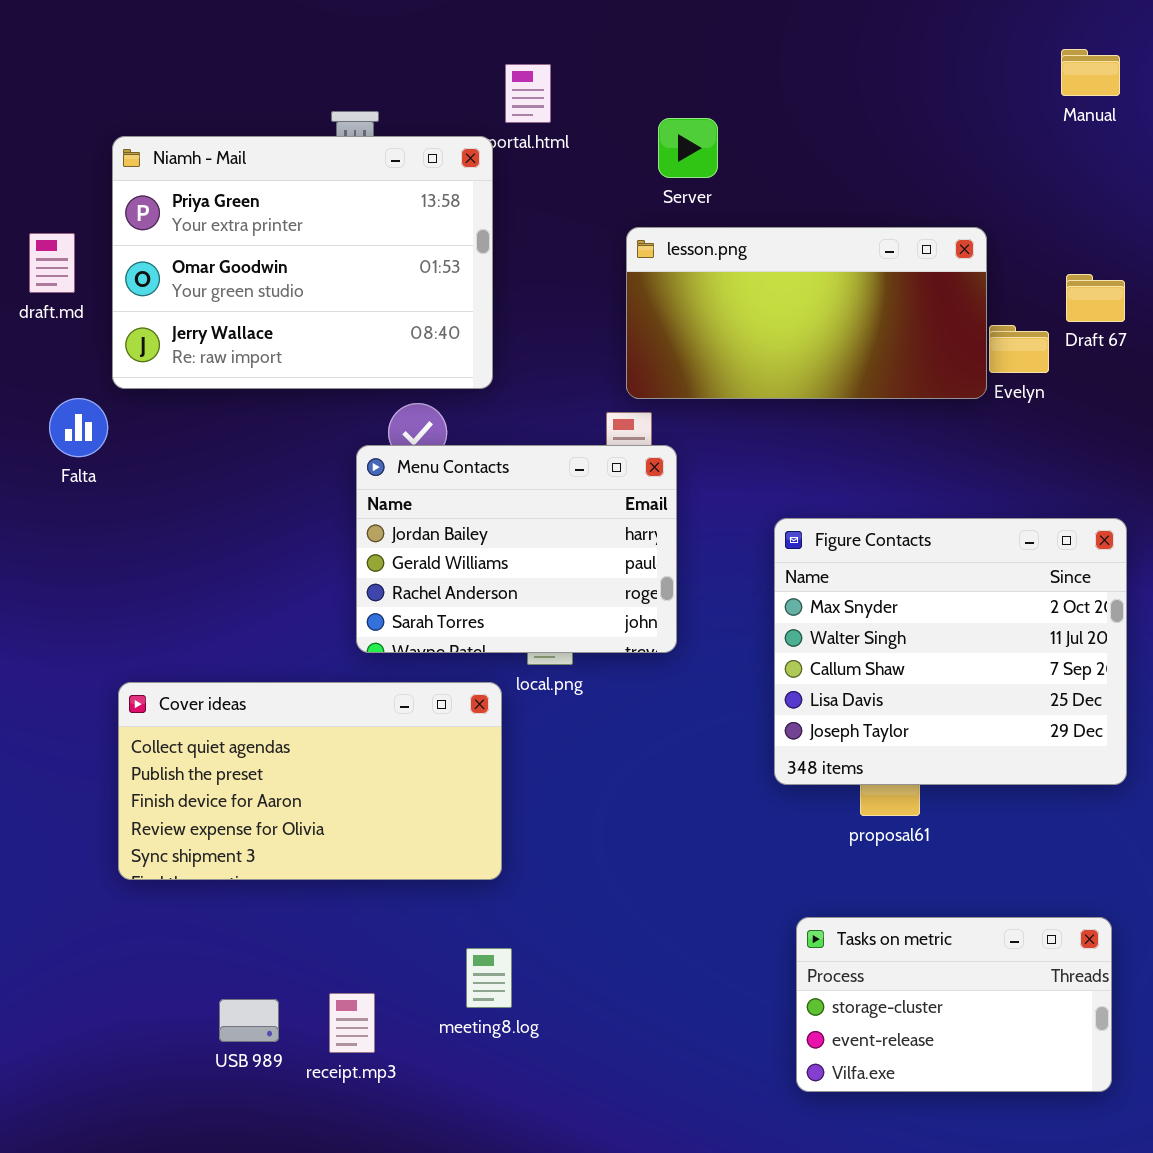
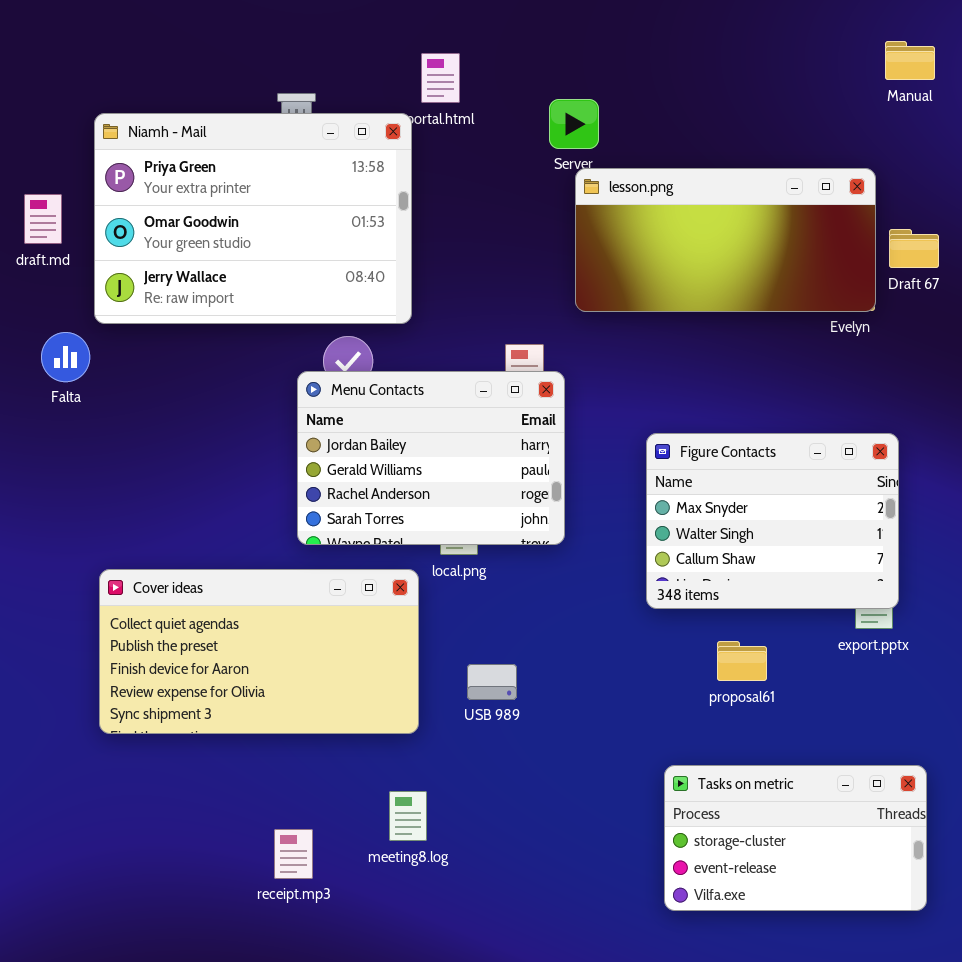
lesson.png: [626,227,987,399] -> [575,168,876,312], moved
Figure Contacts: [774,518,1127,785] -> [646,433,899,609], resized
USB 989: [219,999,279,1042] -> [467,664,517,700], moved

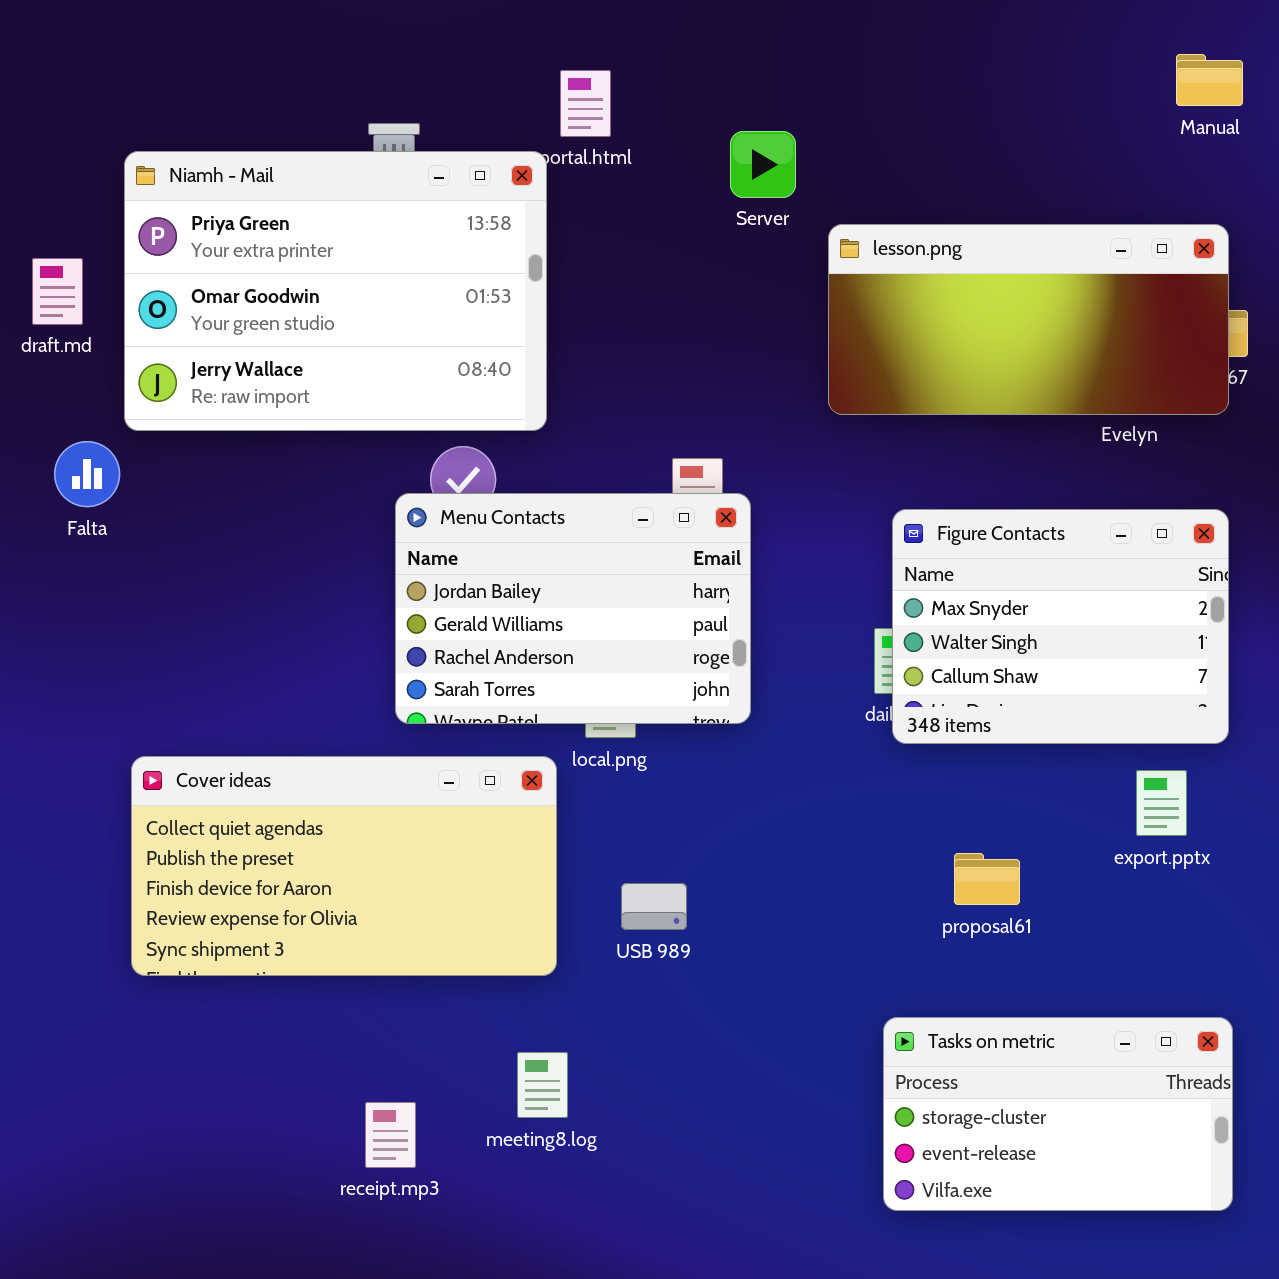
lesson.png: [575,168,876,312] -> [828,224,1229,415], moved
Figure Contacts: [646,433,899,609] -> [892,509,1229,744], moved

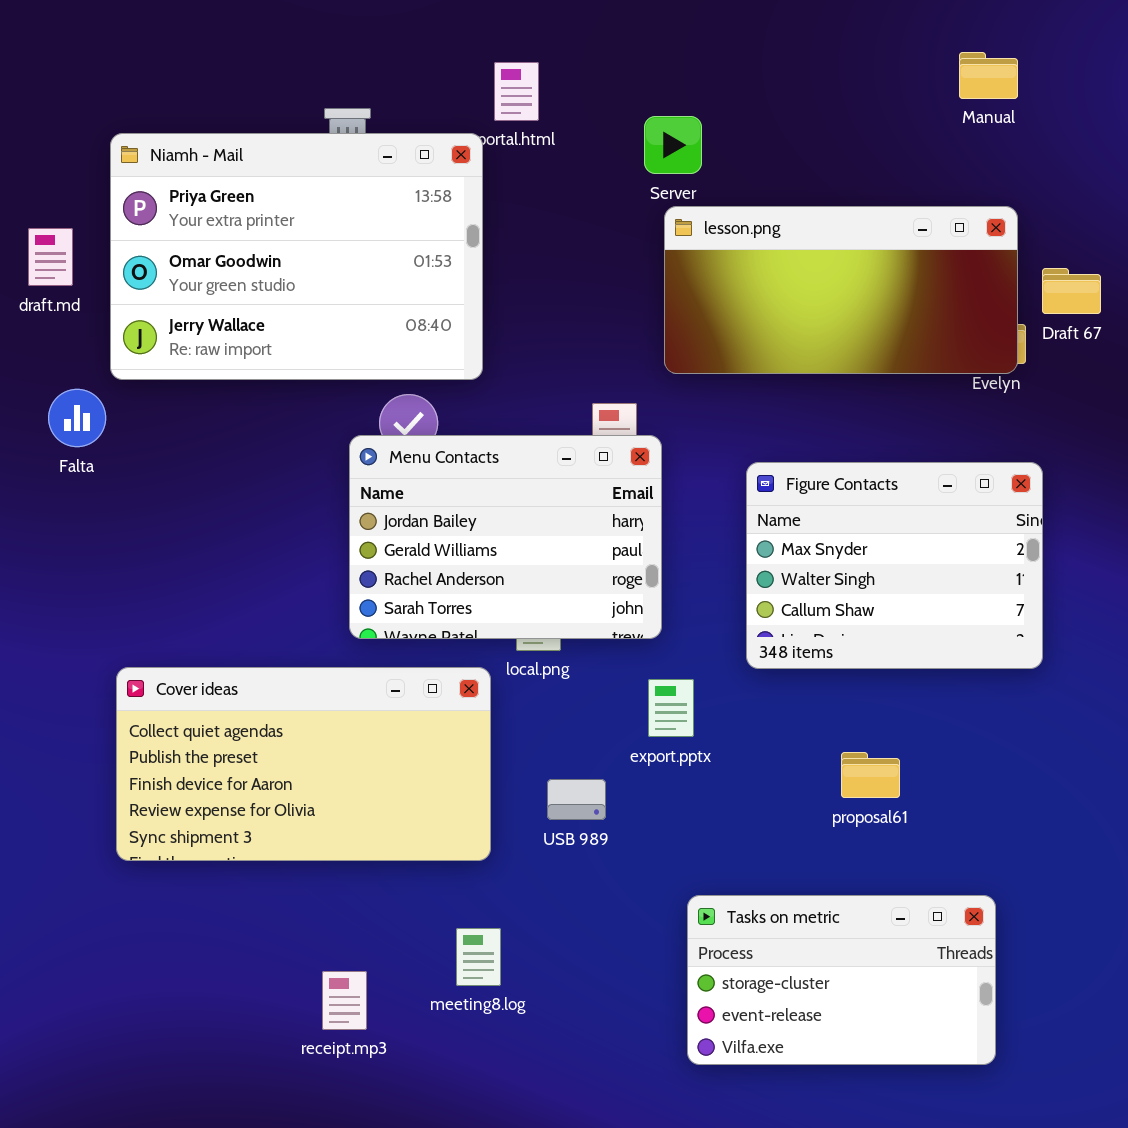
Manual: [1176,54,1243,106] -> [959,52,1018,99], moved
lesson.png: [828,224,1229,415] -> [664,206,1018,374], moved
Figure Contacts: [892,509,1229,744] -> [746,462,1043,669], moved
export.pptx: [1136,770,1187,836] -> [648,679,694,737], moved
Tasks on metric: [883,1017,1233,1211] -> [687,895,996,1065], moved

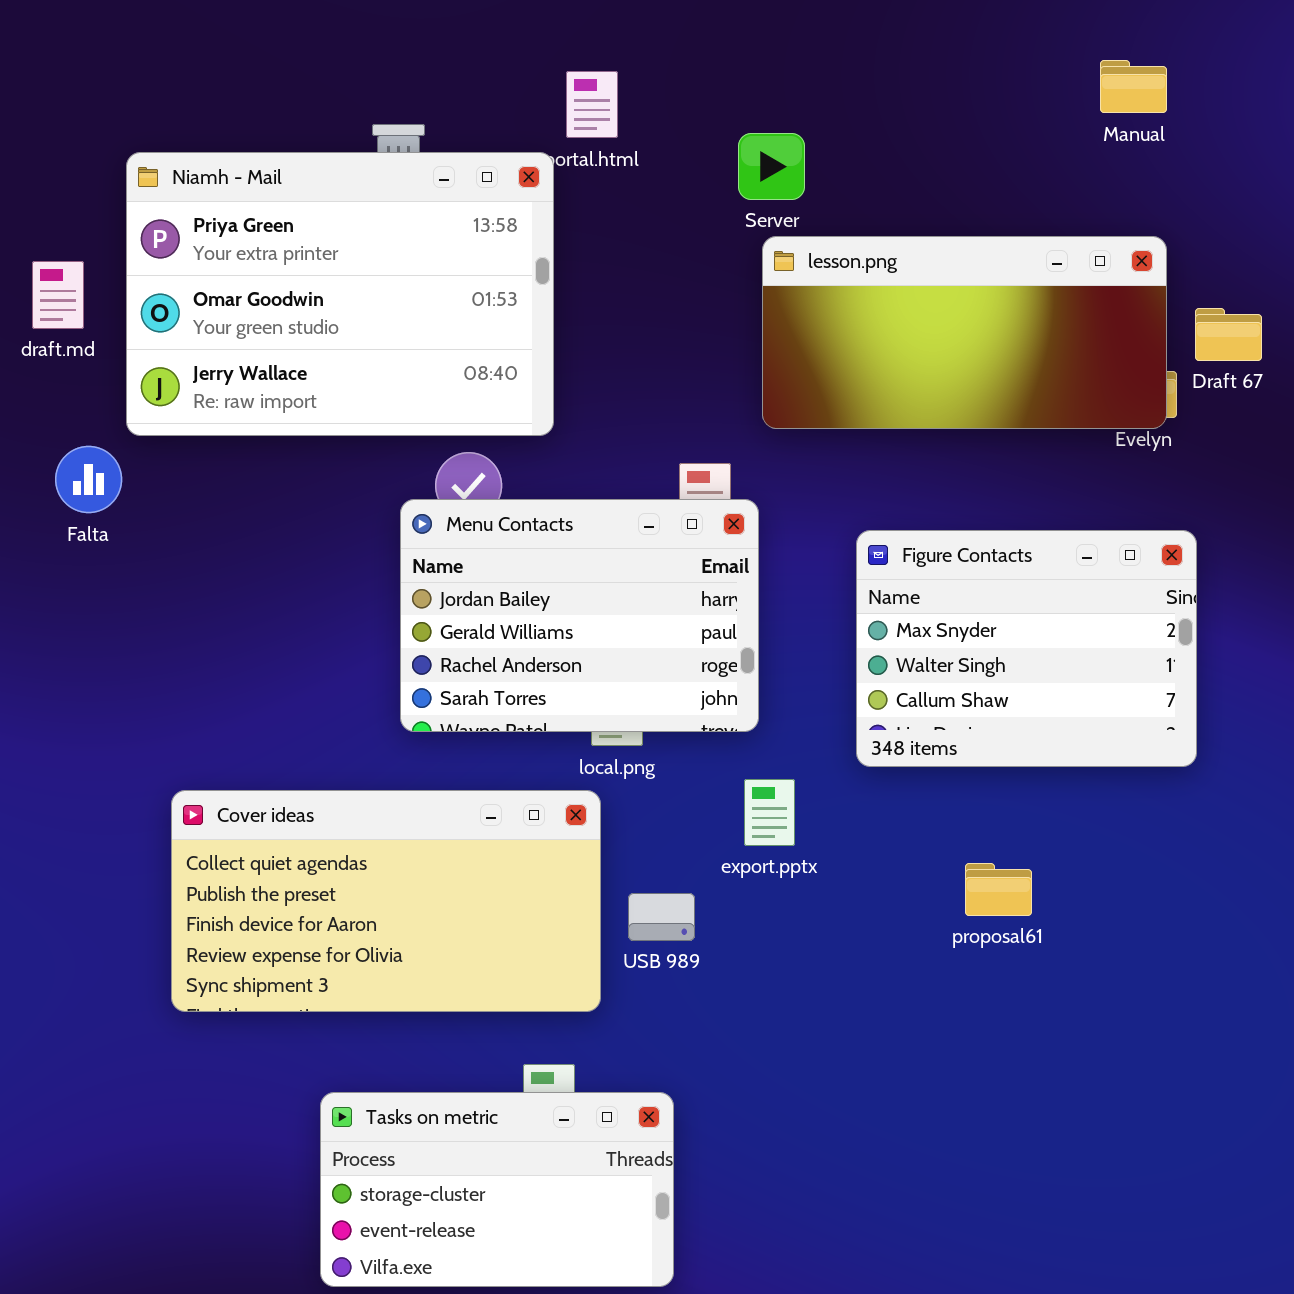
Cover ideas: [116,667,491,861] -> [171,790,601,1012], moved
Tasks on metric: [687,895,996,1065] -> [320,1092,674,1287], moved

